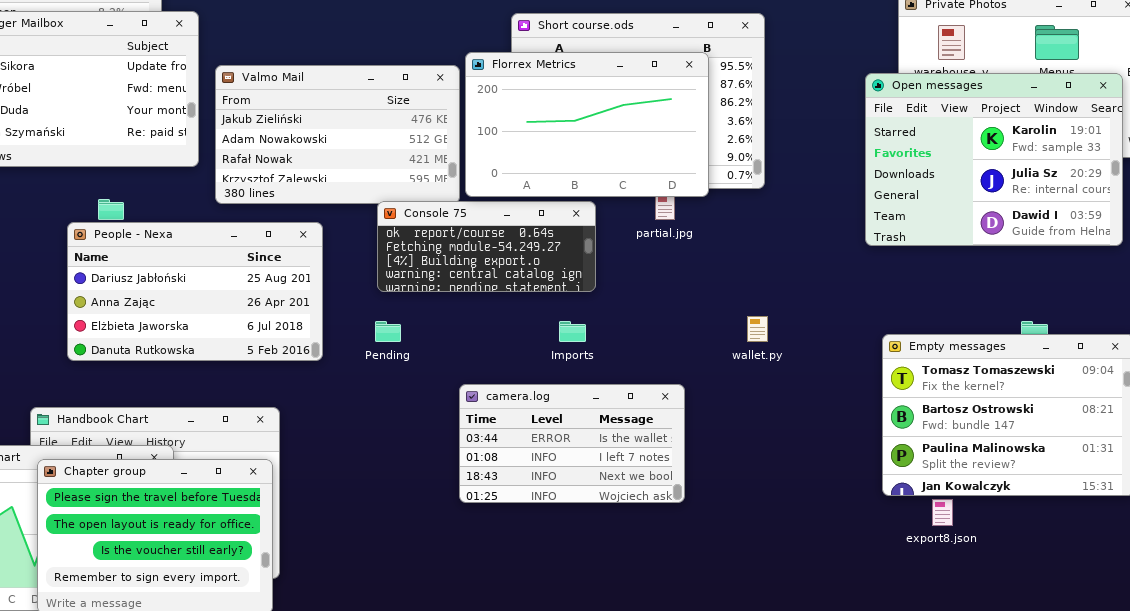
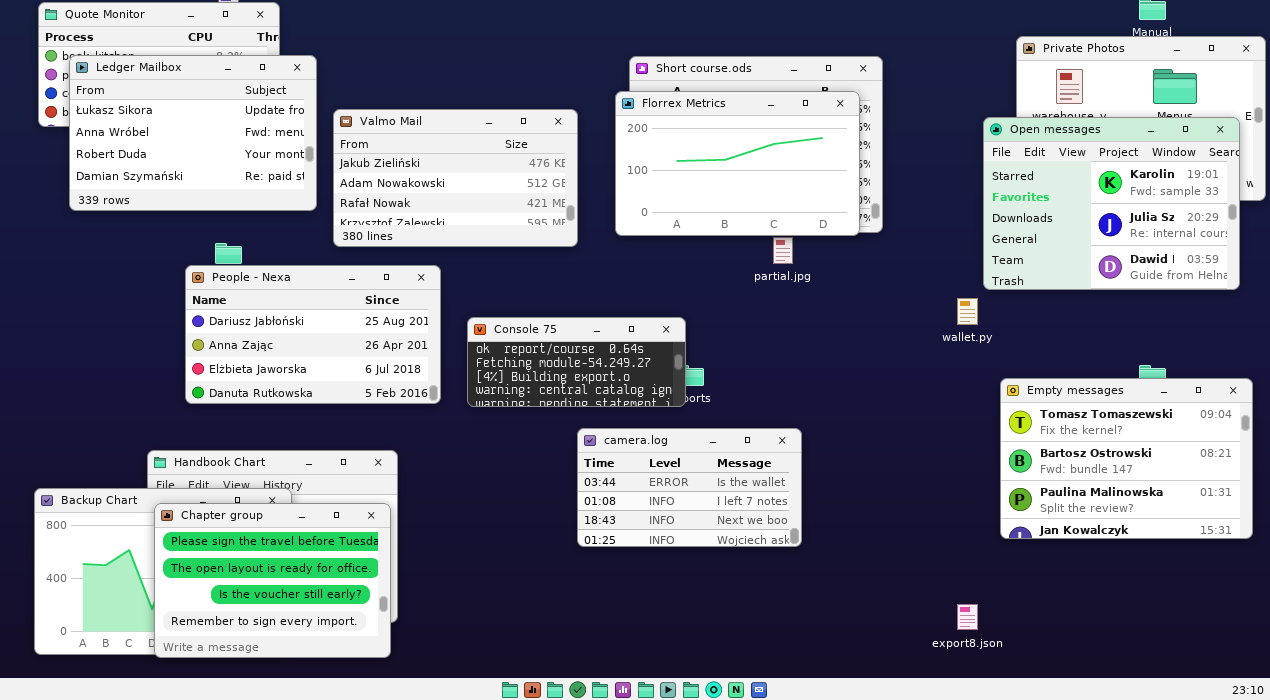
Florrex Metrics: [465,52,709,197] -> [615,91,860,236], moved
Console 75: [377,201,596,292] -> [467,317,686,407], moved
wallet.py: [747,316,768,342] -> [957,298,978,325], moved
export8.json: [932,499,953,526] -> [957,604,978,630], moved

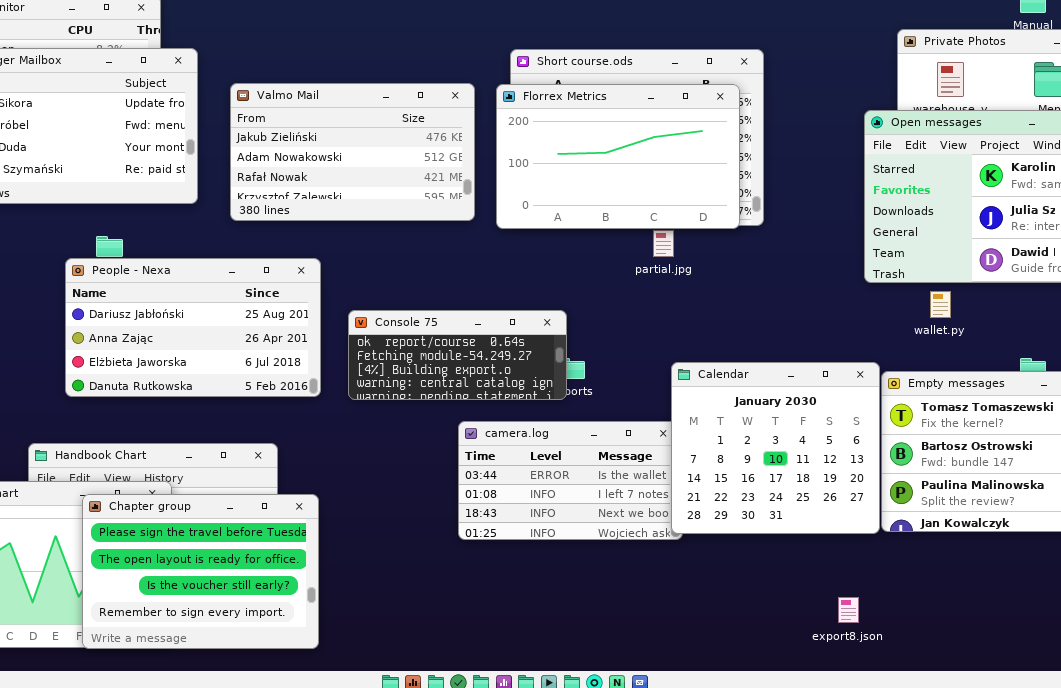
Valmo Mail: [333,109,578,247] -> [230,83,475,221], moved
wallet.py: [957,298,978,325] -> [930,291,951,318], moved
Calendar: none -> [671,362,880,534], opened
Chapter group: [154,503,391,658] -> [82,494,319,649], moved

